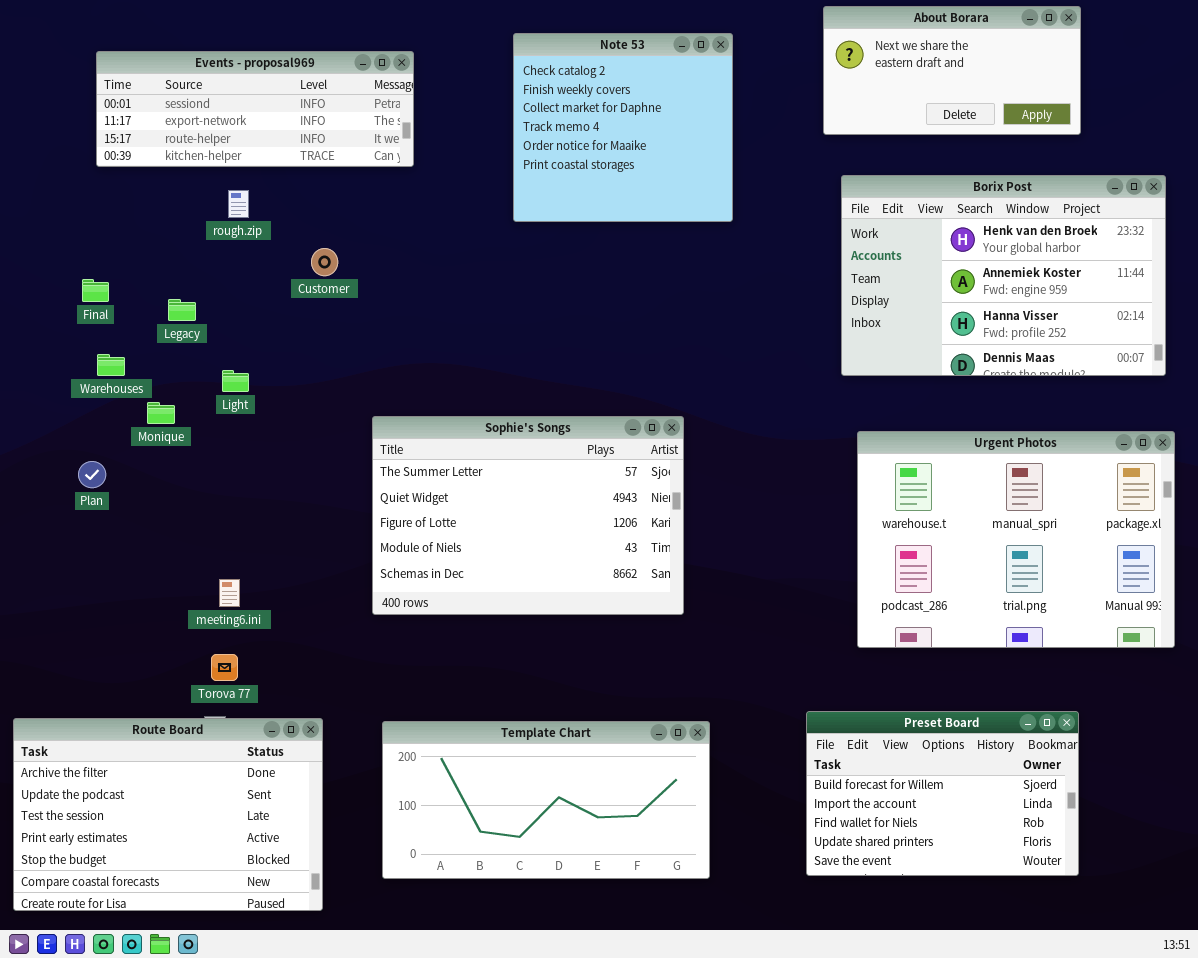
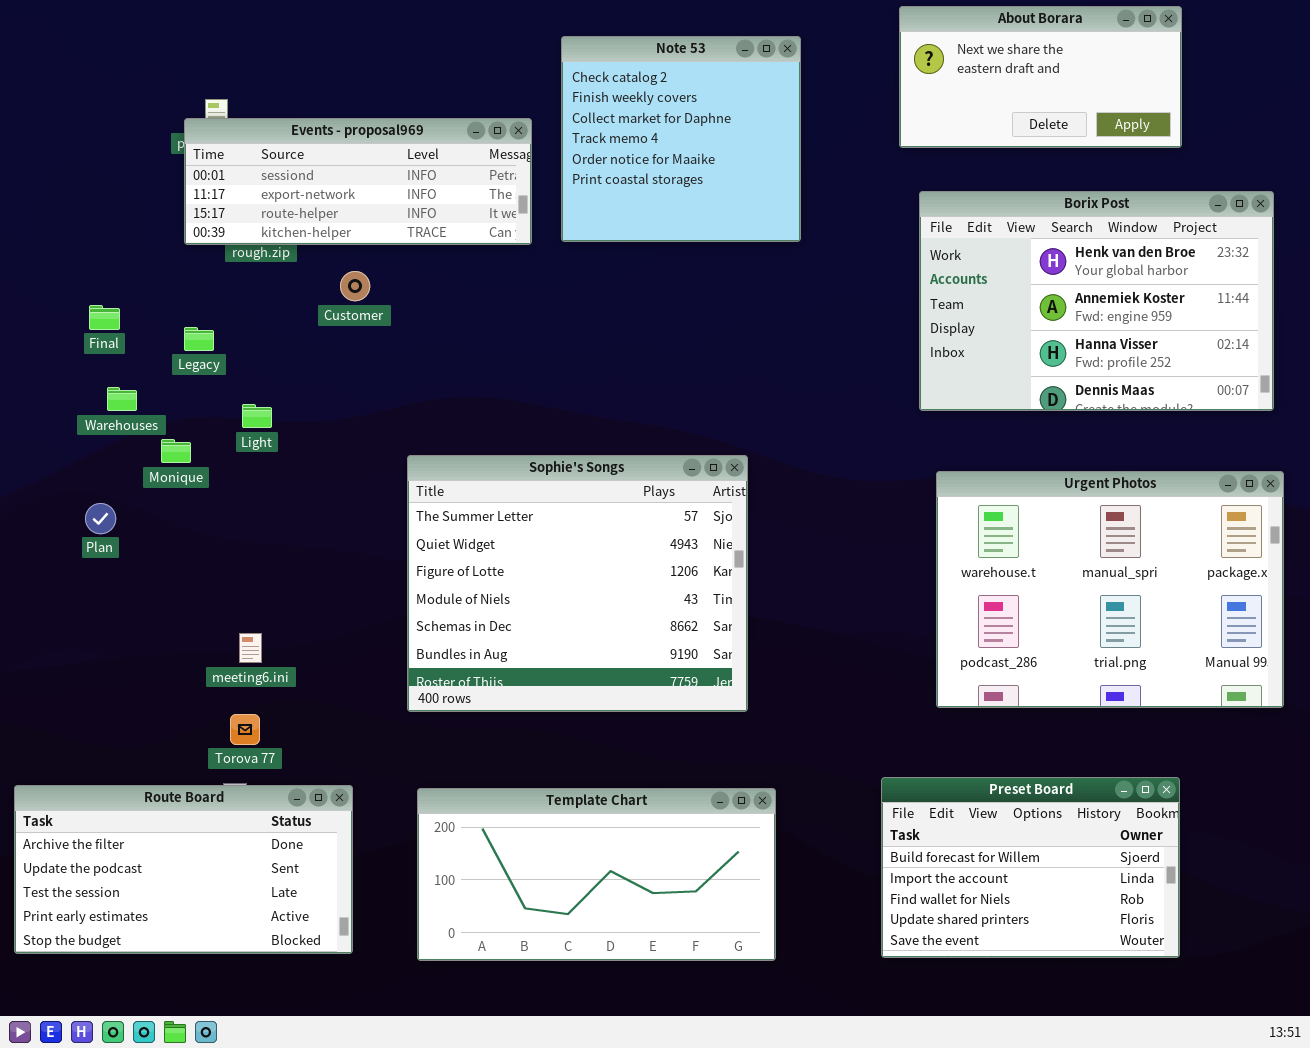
Events - proposal969: [96,51,414,167] -> [184,118,532,245], moved
Sophie's Songs: [372,416,684,615] -> [407,455,748,712], resized
Route Board: [13,718,323,911] -> [14,785,353,954], resized

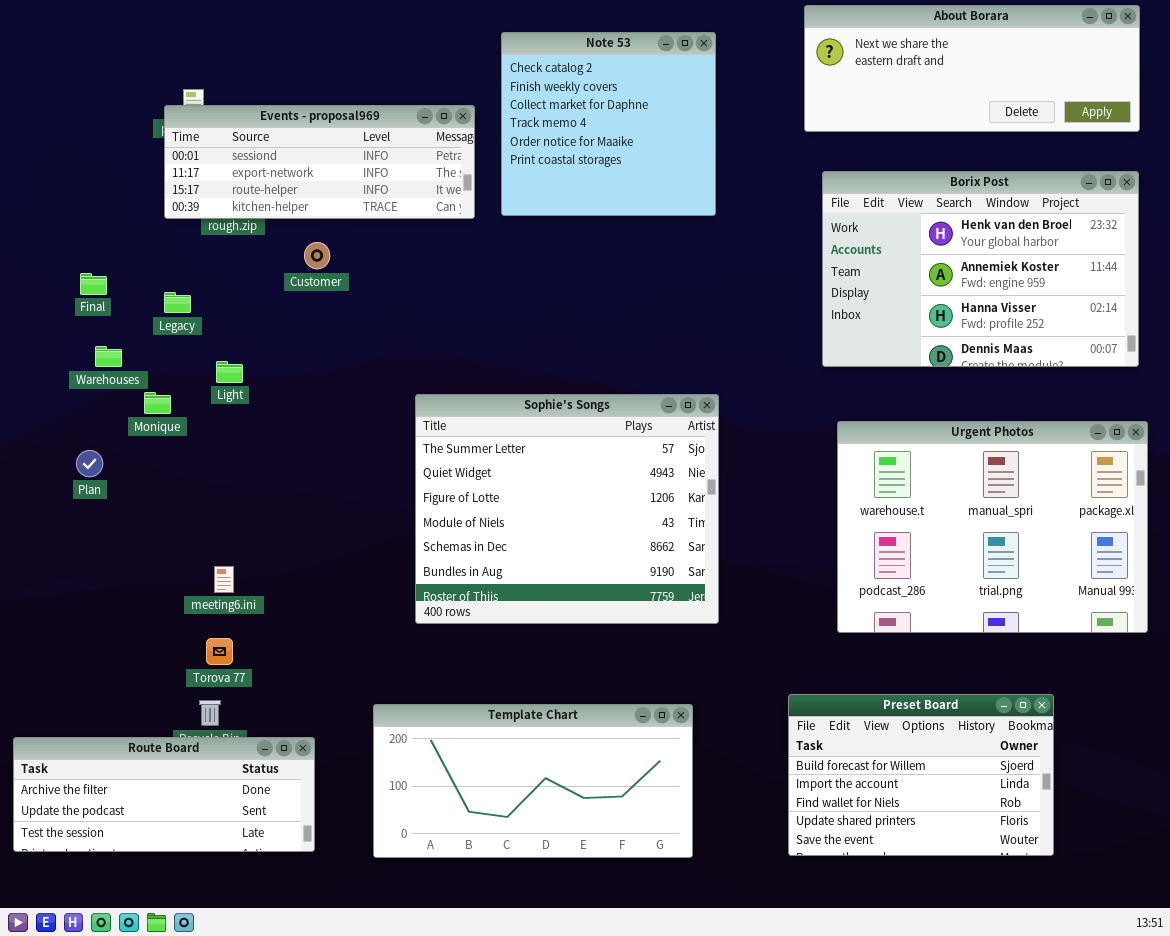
About Borara: [899,6,1182,148] -> [804,5,1140,132], resized
Sophie's Songs: [407,455,748,712] -> [415,394,719,624], moved
Route Board: [14,785,353,954] -> [13,737,315,852], resized

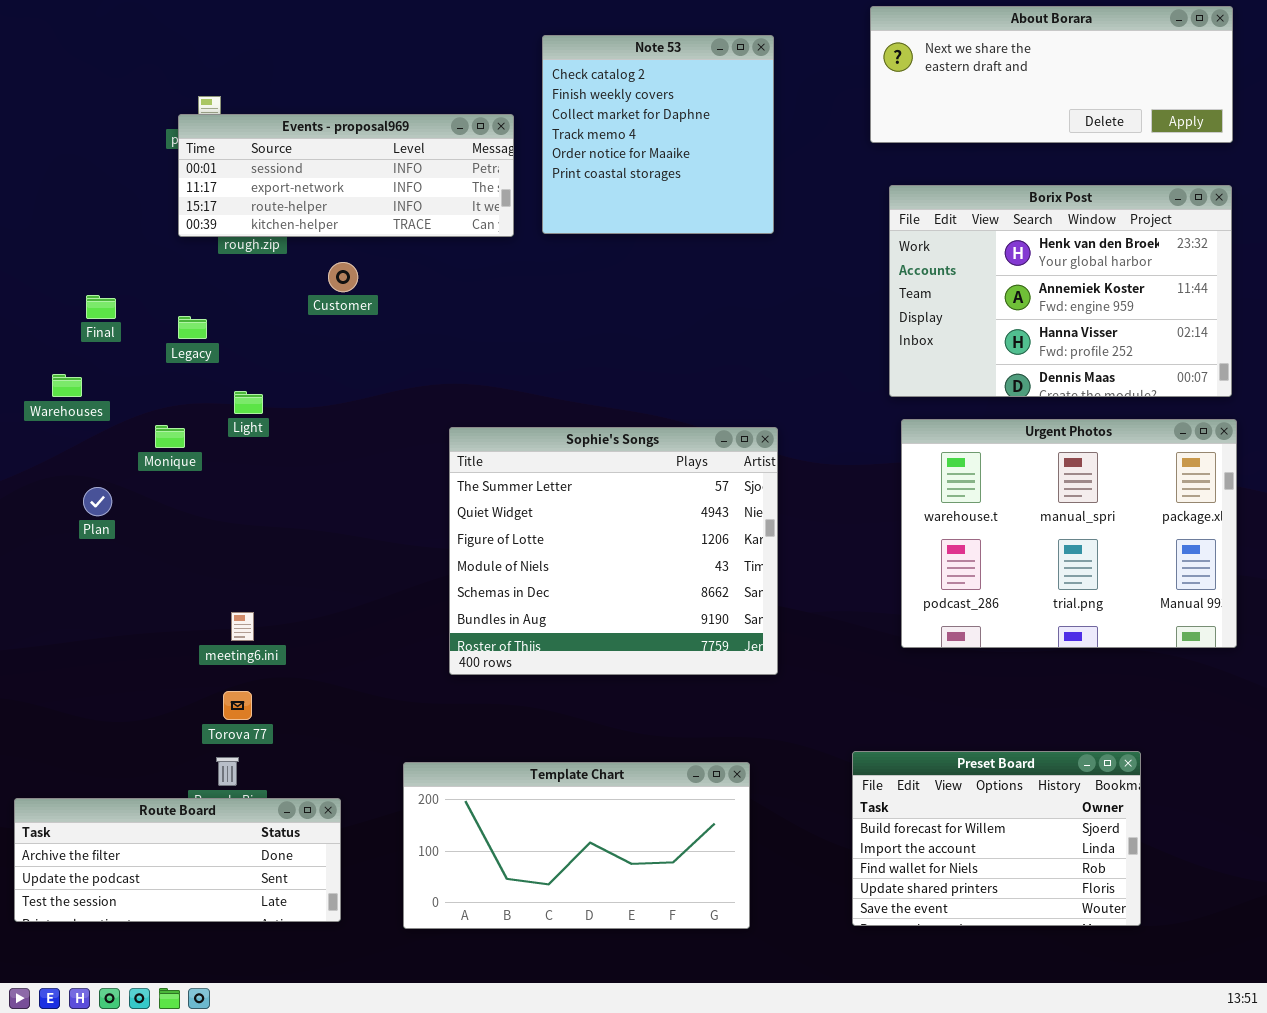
Warehouses: [95,346,122,367] -> [52,374,82,397], moved
Urgent Photos: [837,421,1148,633] -> [901,419,1237,648], moved

